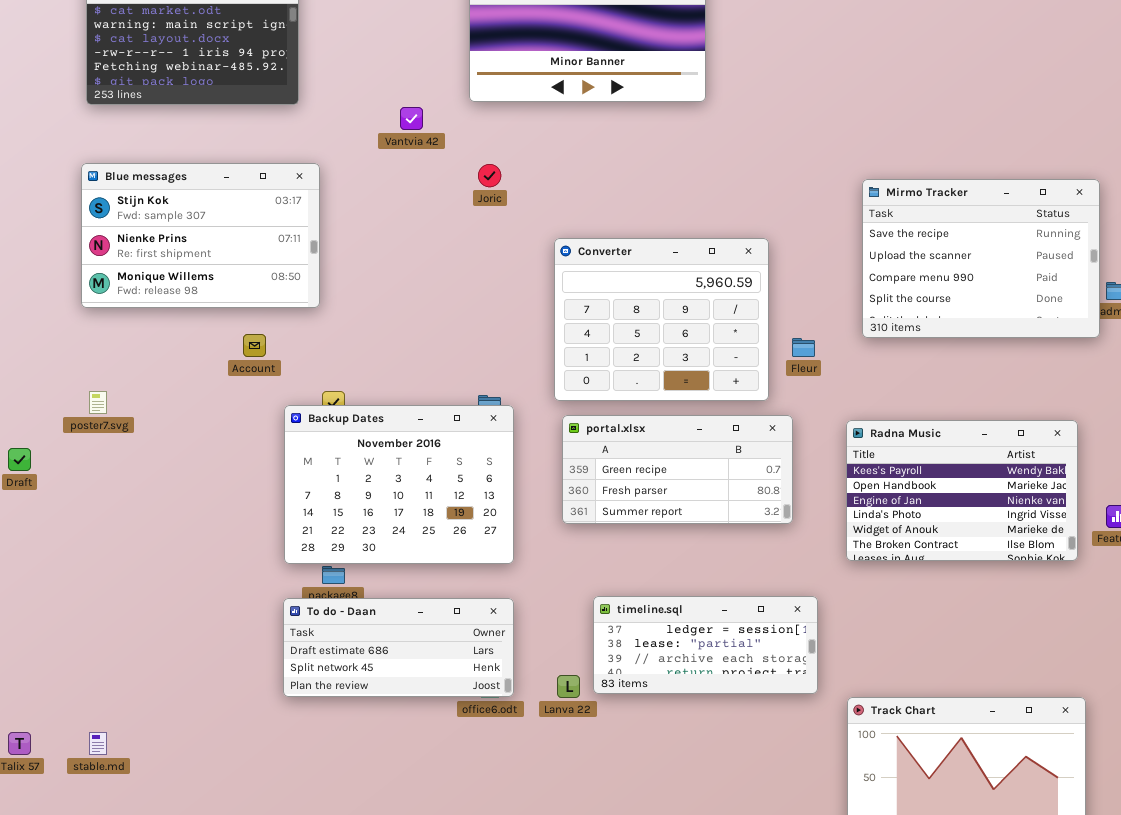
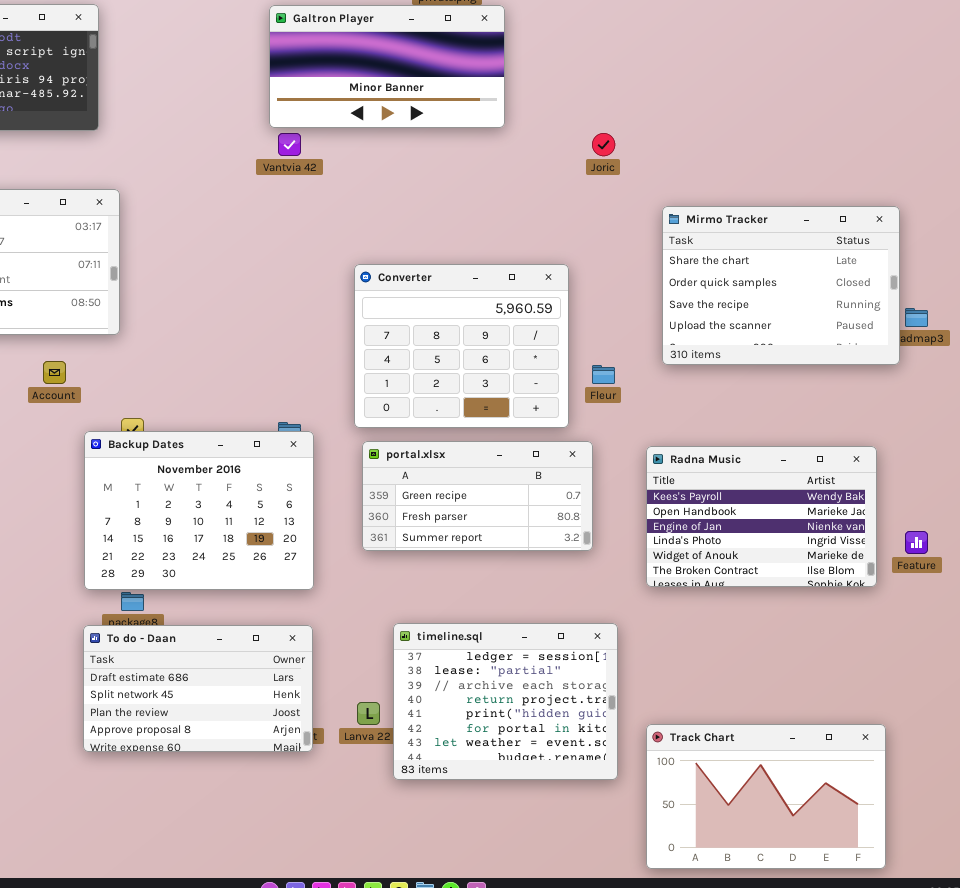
Vantvia 42: [400,107,423,130] -> [278,133,301,156], moved
Joric: [478,164,501,187] -> [592,133,615,156], moved
Mirmo Tracker: [862,179,1100,338] -> [662,206,900,365], scrolled up 2 rows
timeline.sql: [593,596,818,694] -> [393,623,618,780], resized
To do - Daan: [283,598,514,697] -> [83,625,313,752], resized

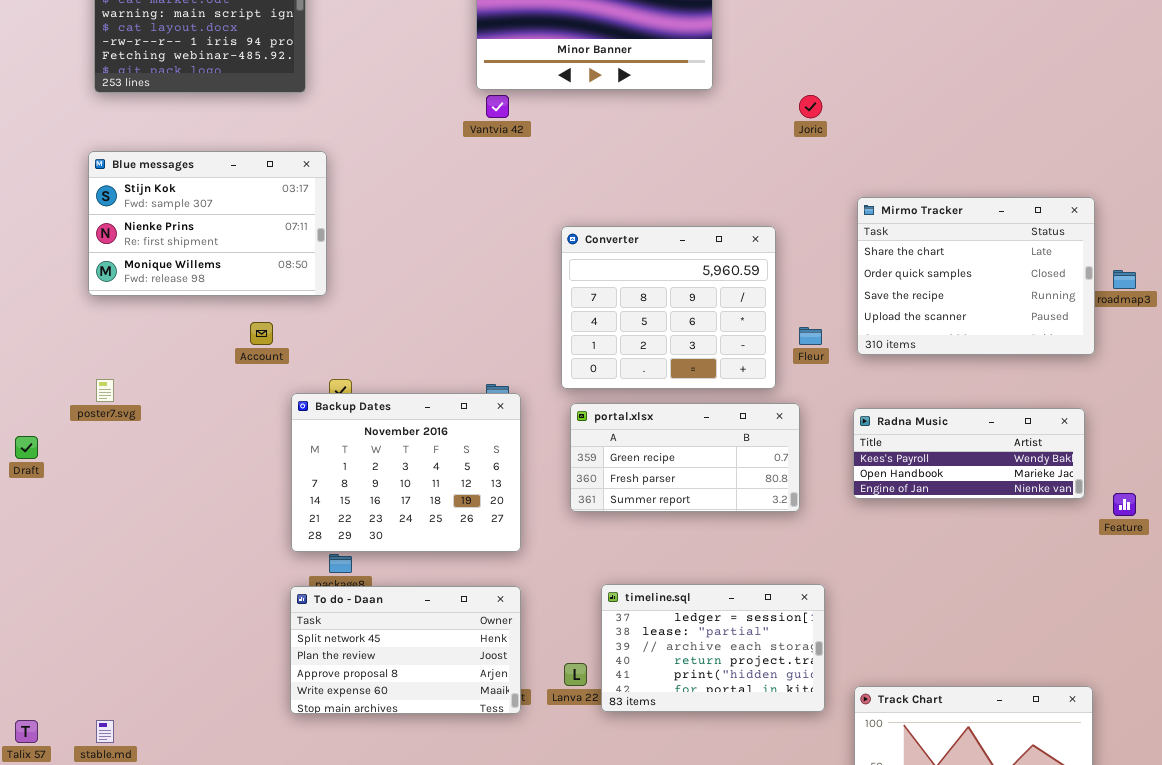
Mirmo Tracker: [662,206,900,365] -> [857,197,1095,355], moved
Radna Music: [646,446,877,587] -> [853,408,1085,499], resized
timeline.sql: [393,623,618,780] -> [601,584,825,712], resized
To do - Daan: [83,625,313,752] -> [290,586,521,714], scrolled down 1 row

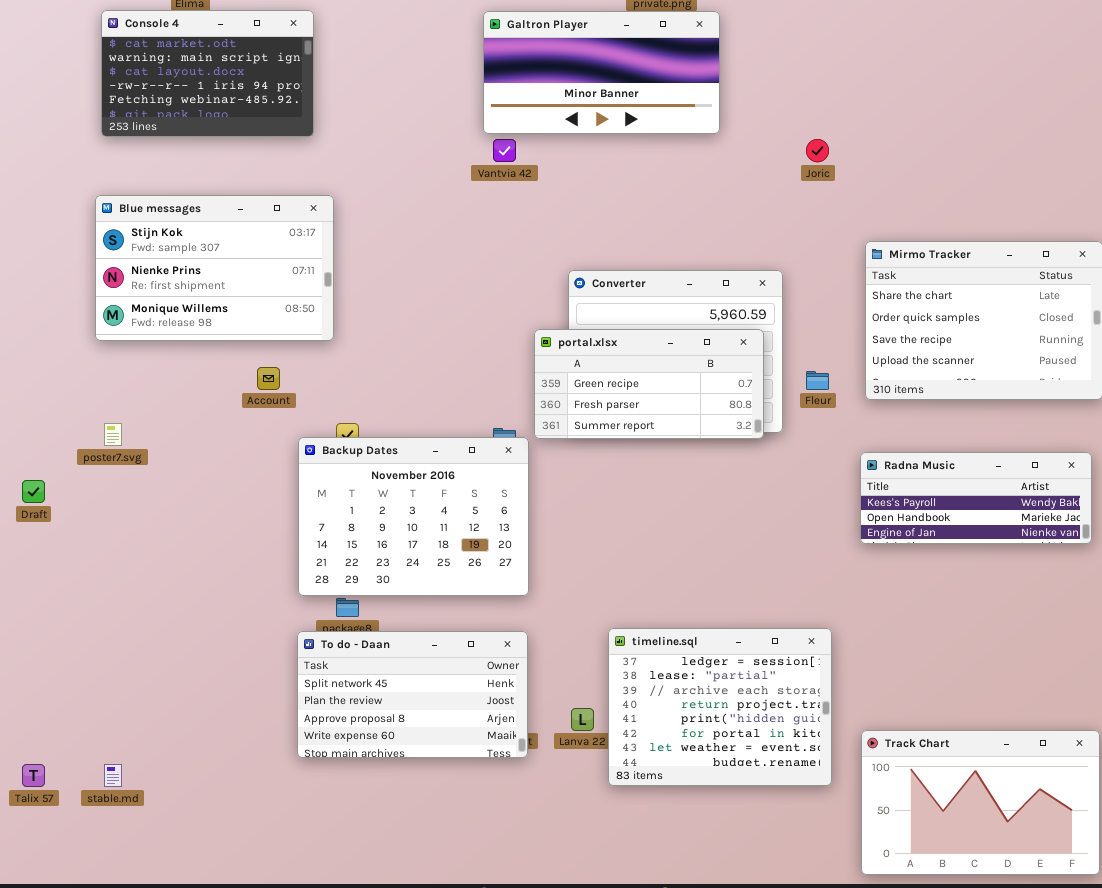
portal.xlsx: [570,403,800,512] -> [534,329,764,439], moved
timeline.sql: [601,584,825,712] -> [608,628,832,786], resized

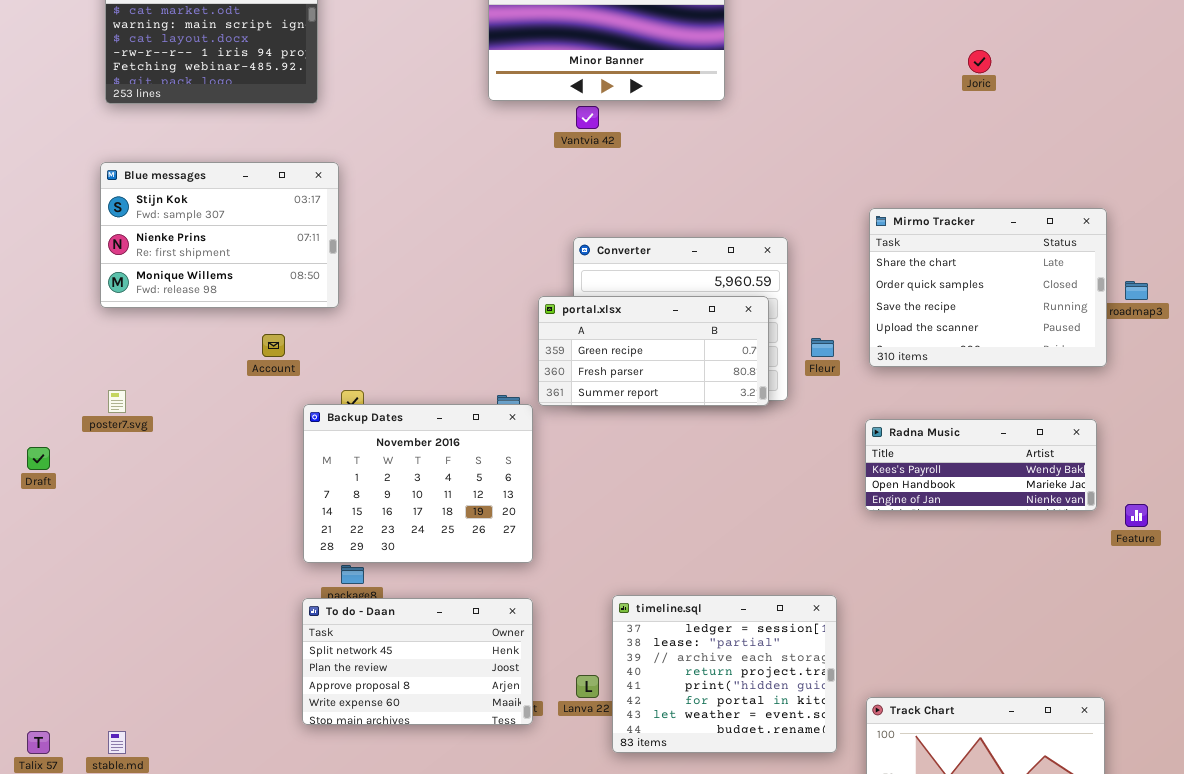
Vantvia 42: [493,139,516,162] -> [576,106,599,129], moved
Joric: [806,139,829,162] -> [968,50,991,73], moved

